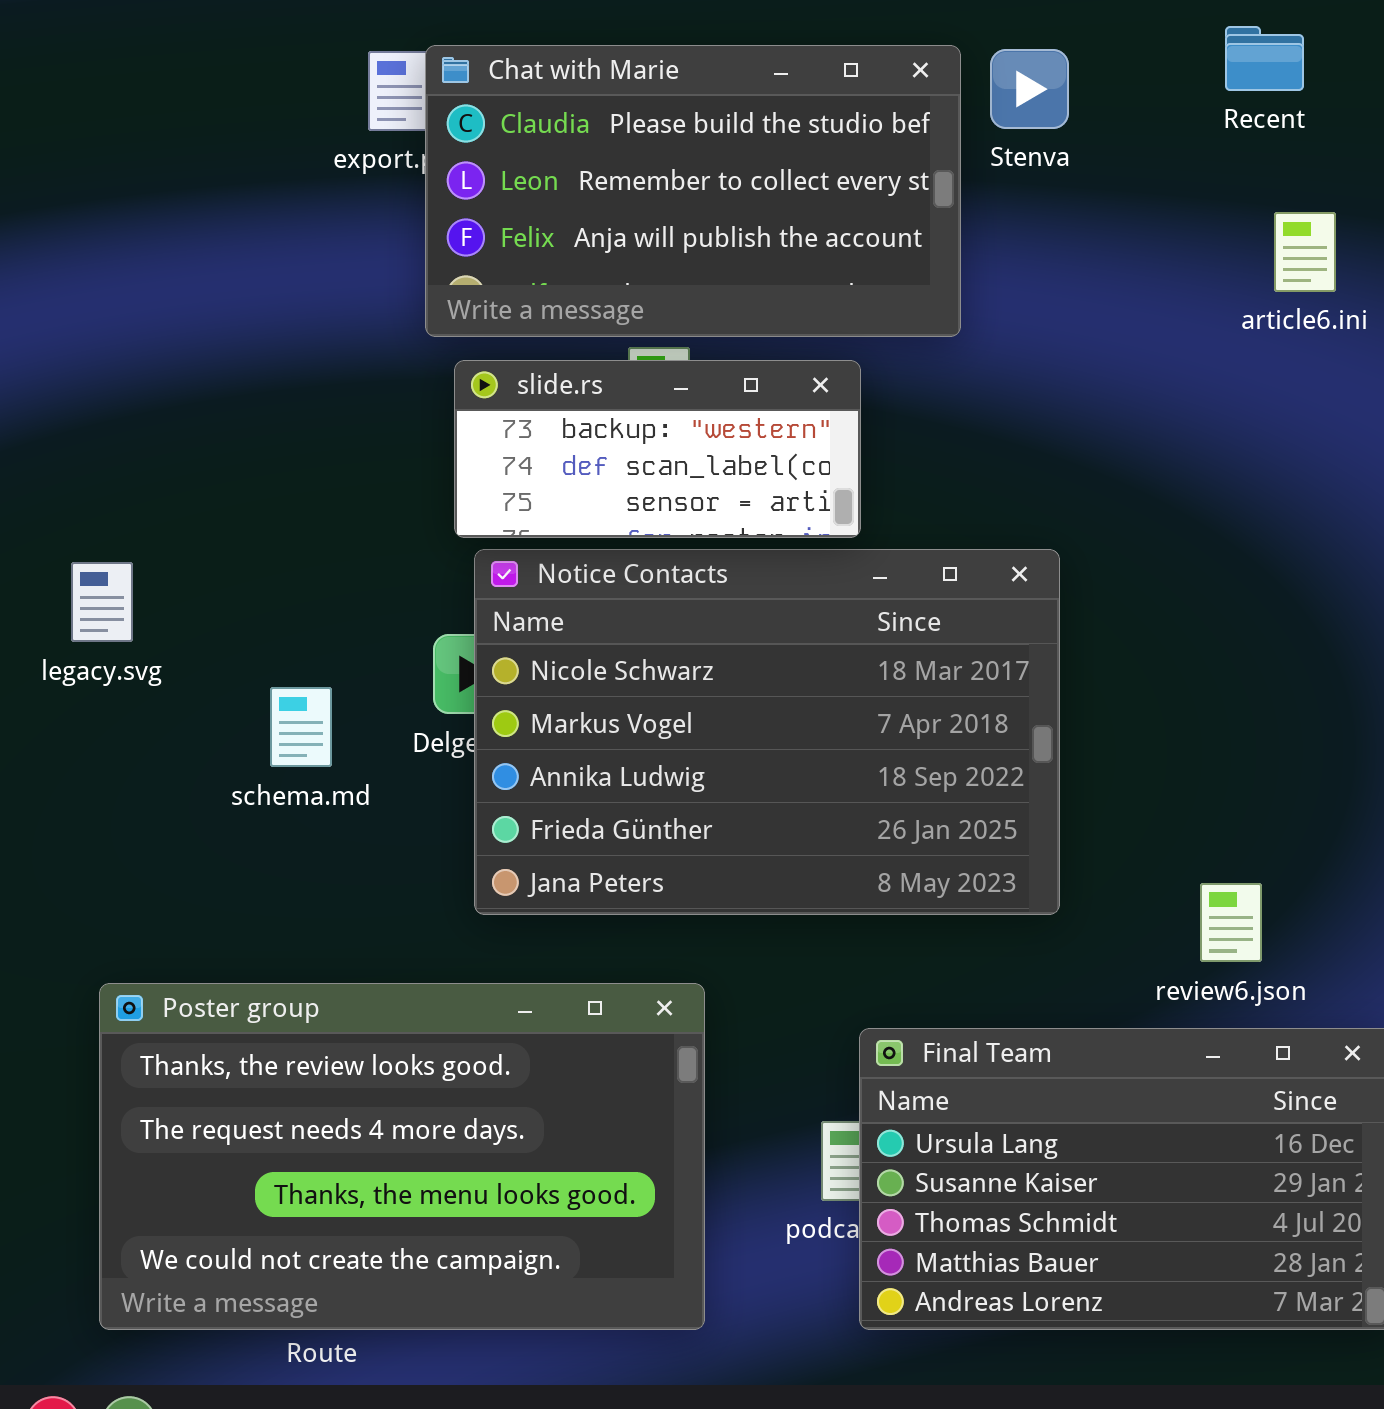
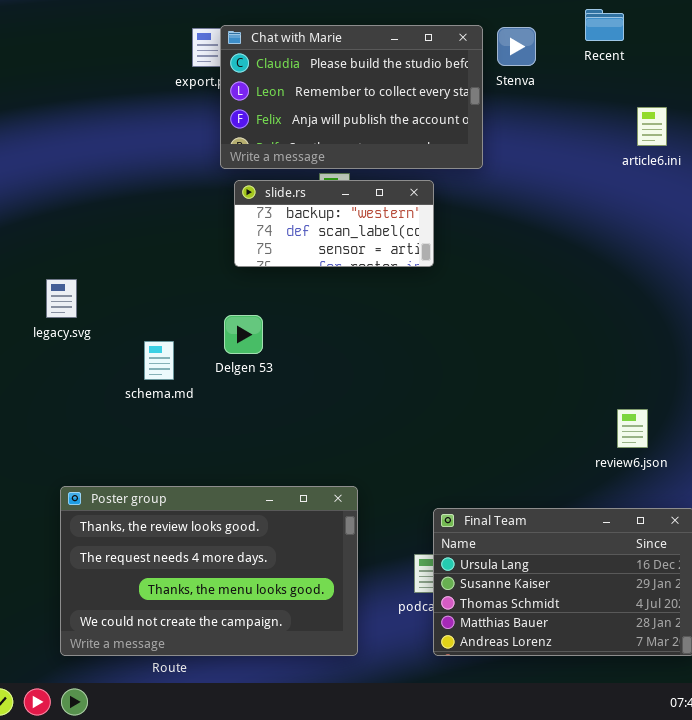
Recent: [1225,26,1304,91] -> [585,9,624,41], moved
Notice Contacts: [474,549,1060,915] -> none, closed
review6.json: [1200,883,1262,962] -> [617,409,648,448], moved

